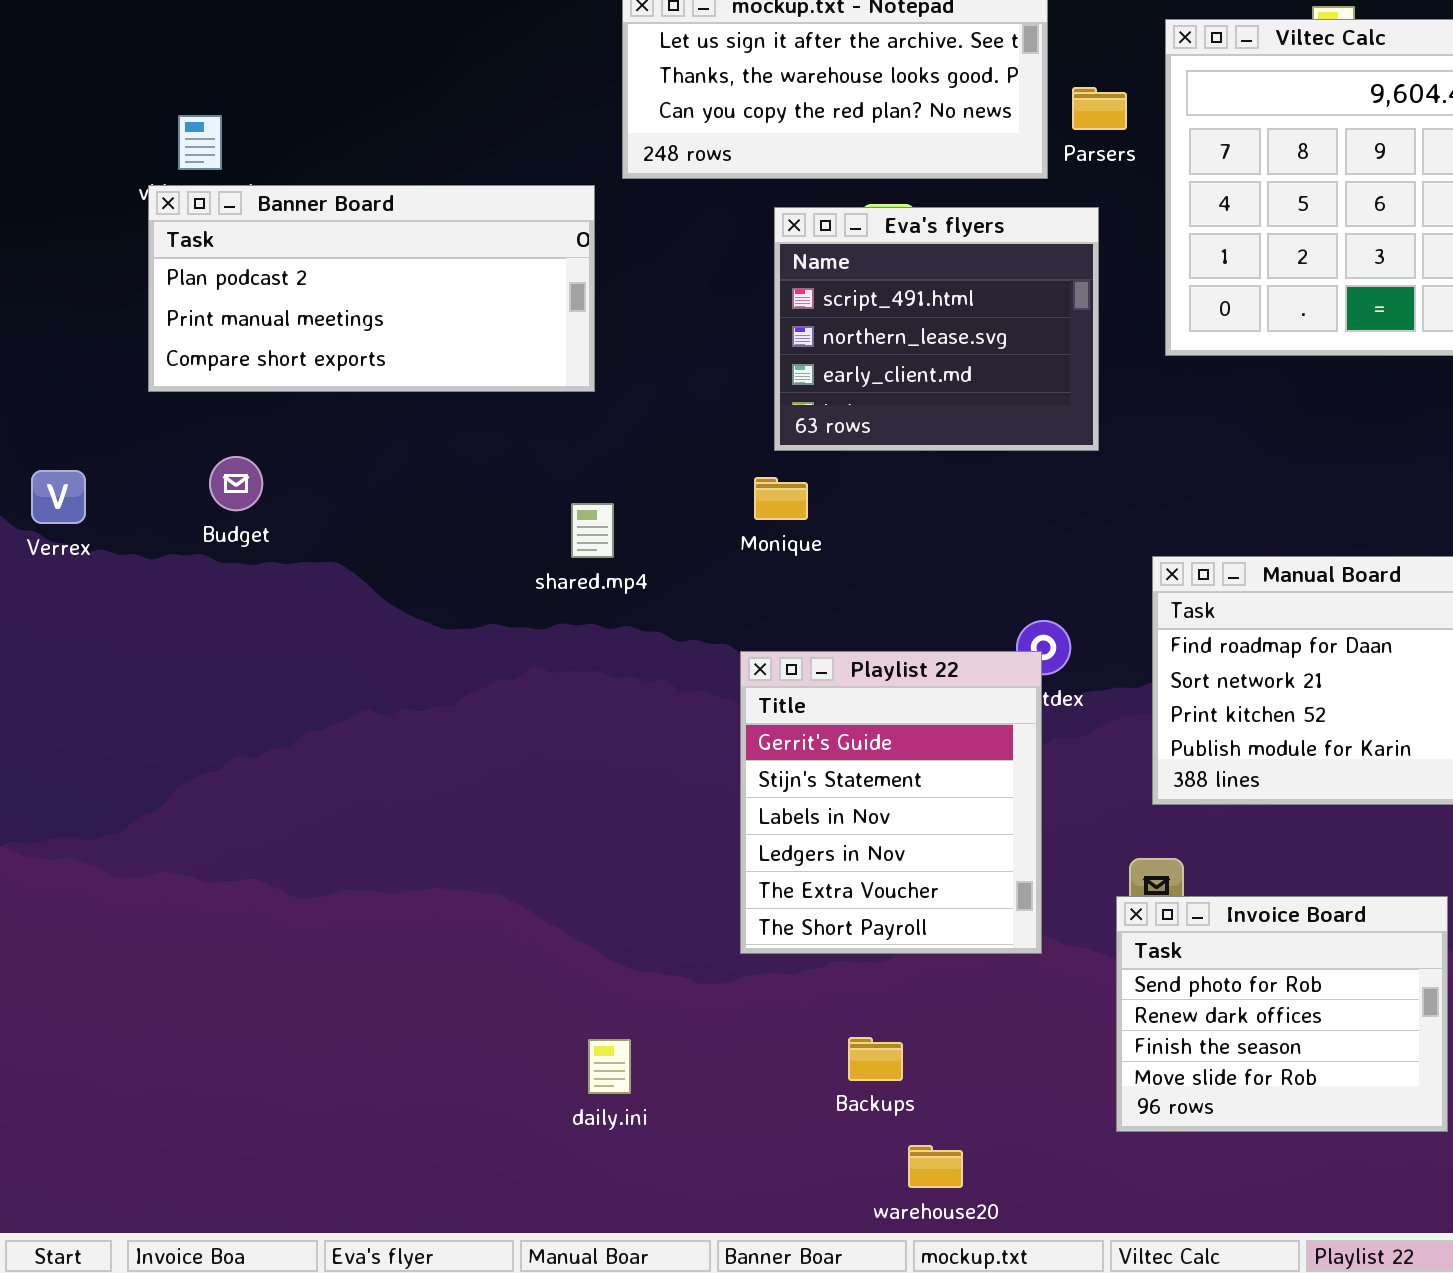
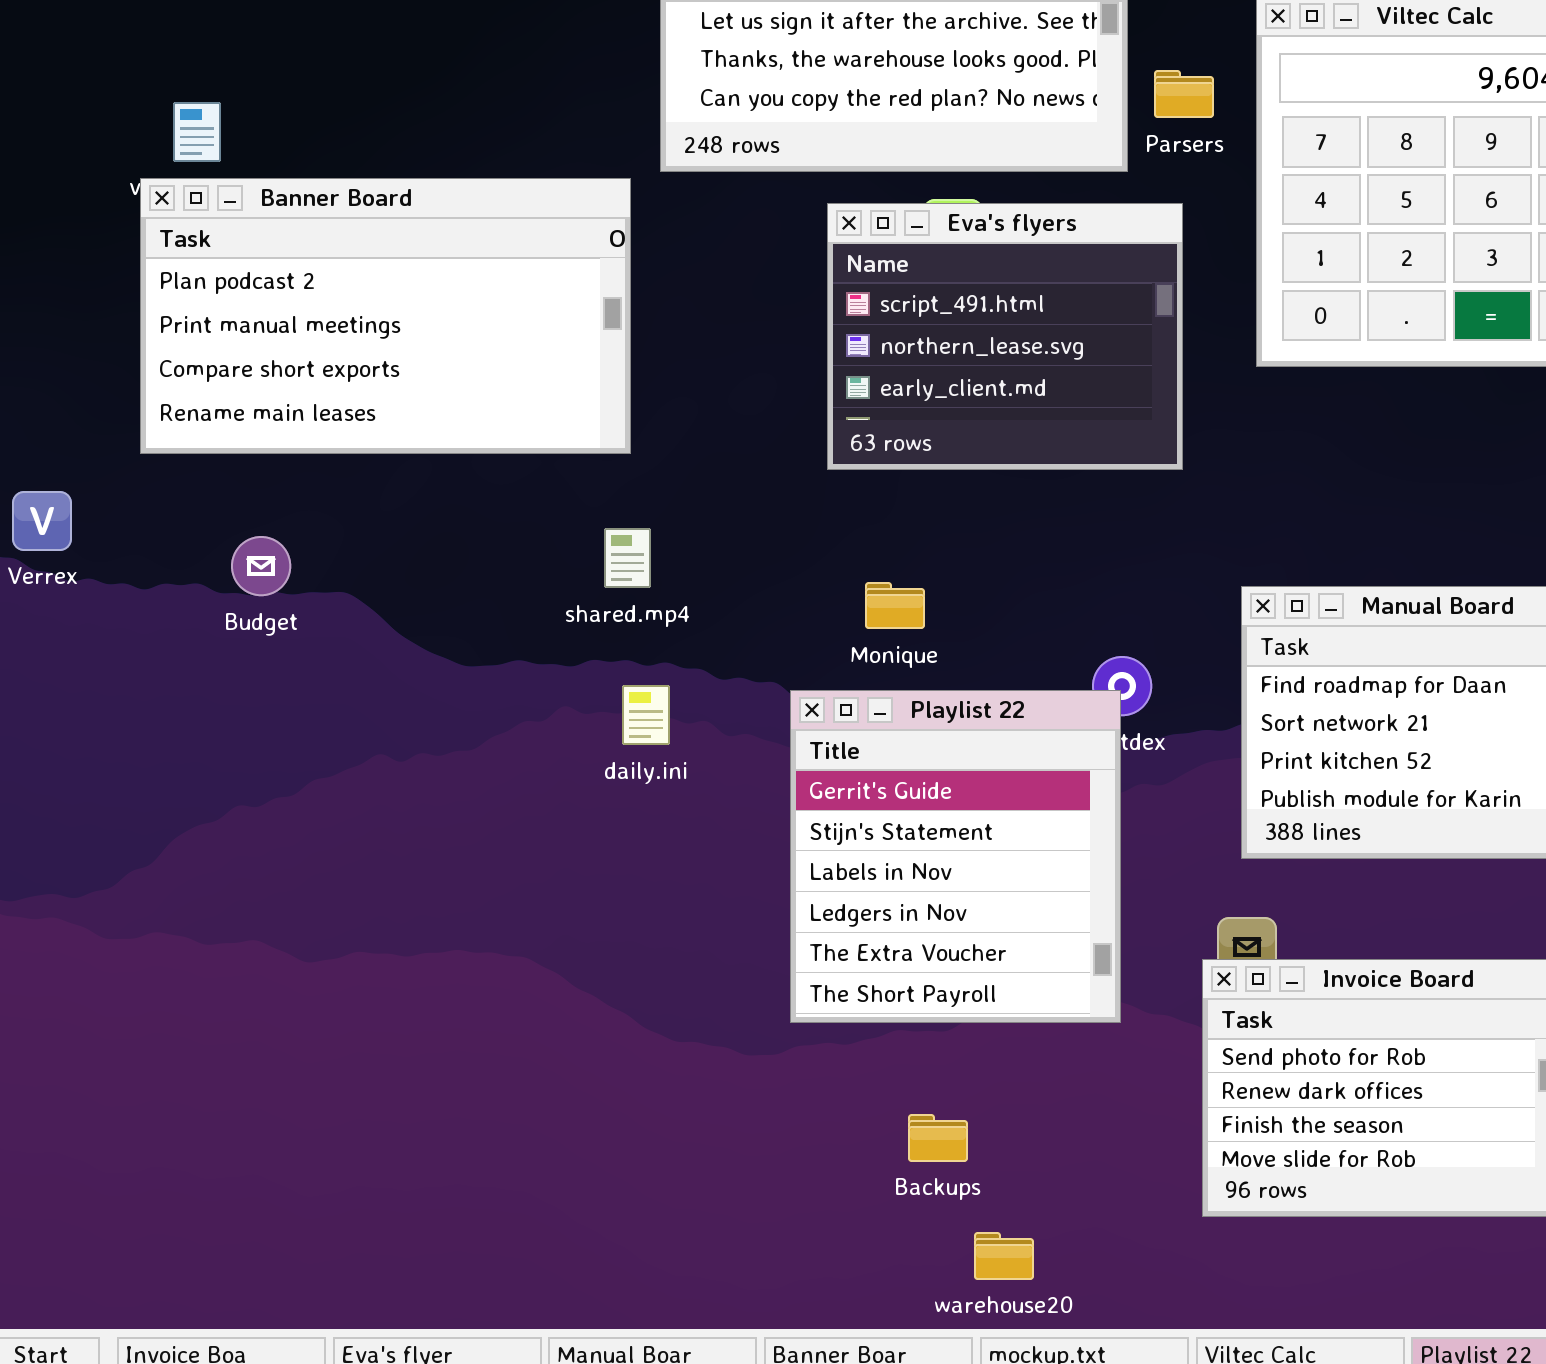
Banner Board: [148,185,595,392] -> [140,178,631,454], resized
Budget: [209,456,263,511] -> [231,536,291,596], moved
Monique: [754,477,808,520] -> [865,582,925,629], moved
daily.ini: [588,1039,631,1094] -> [622,685,670,745], moved

